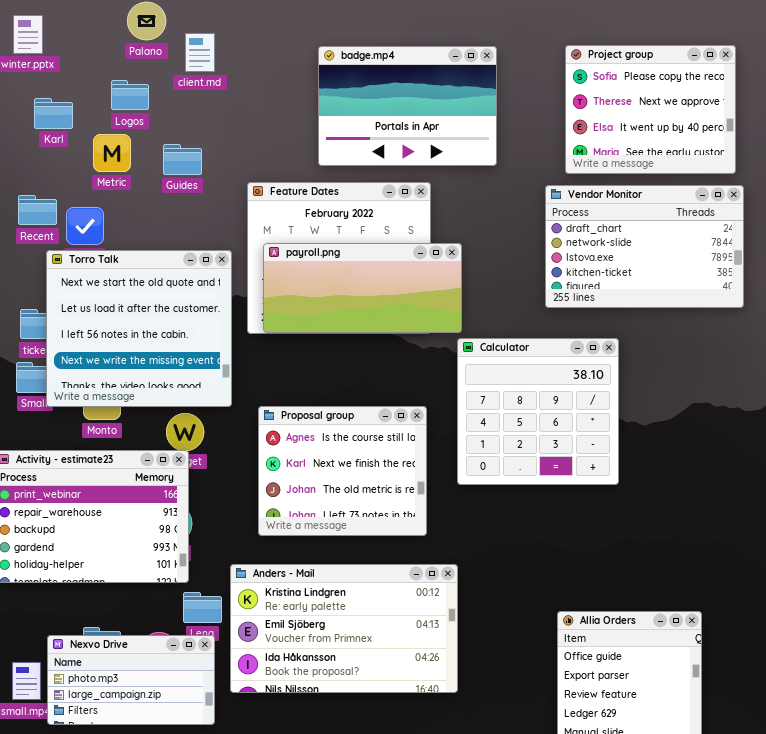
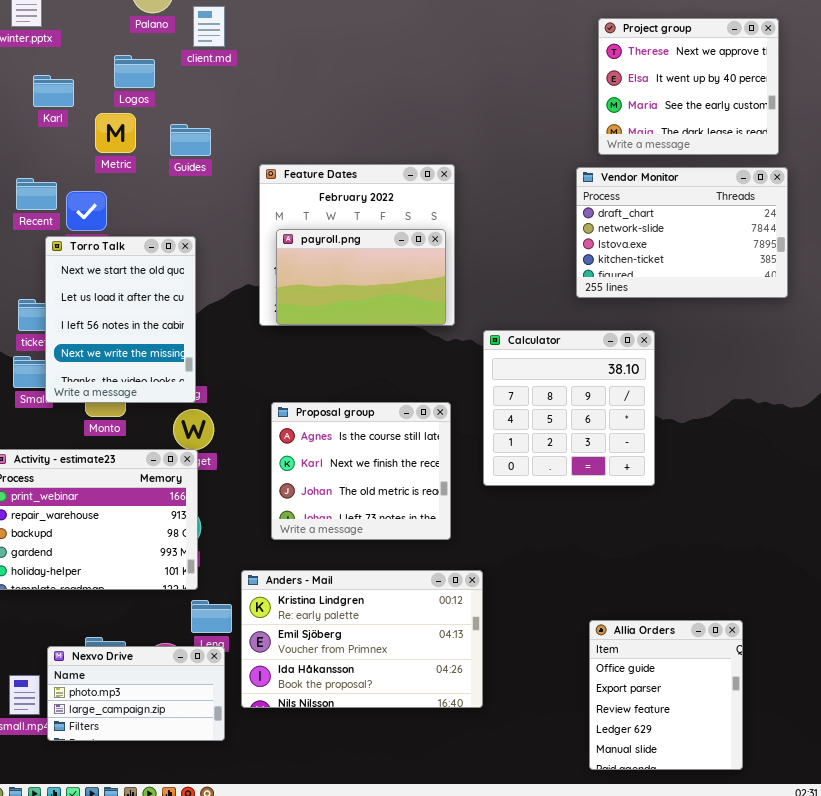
Project group: [565,45,736,174] -> [598,18,779,155], scrolled down 1 row
badge.mp4: [318,46,497,166] -> none, closed
payroll.png: [263,243,462,333] -> [276,229,446,325], resized
Torro Talk: [46,250,232,407] -> [45,236,196,403], resized

